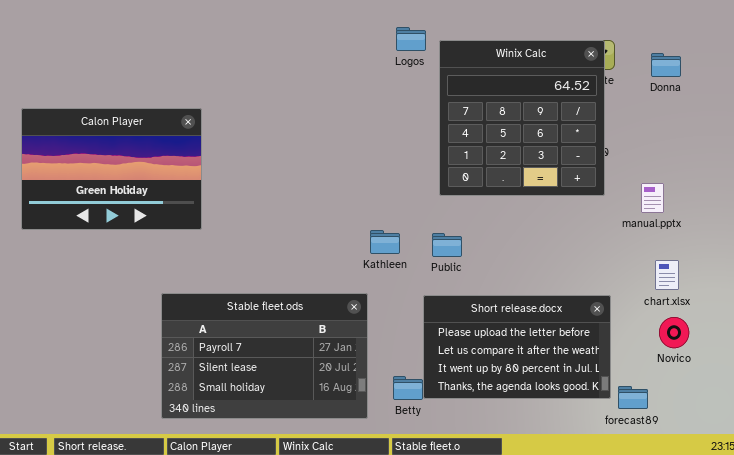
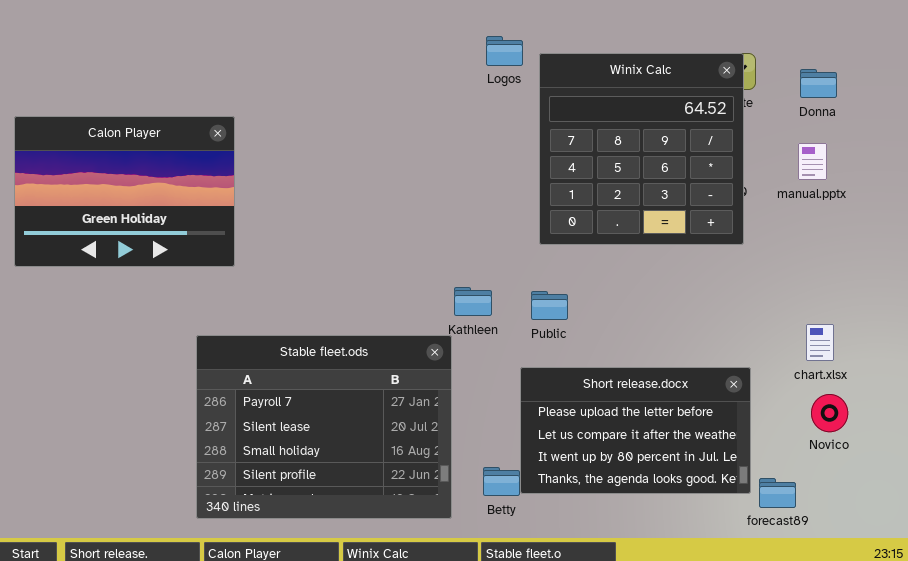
Calon Player: [21,108,202,230] -> [14,116,235,267], moved
manual.pptx: [641,183,664,213] -> [798,143,827,180], moved
Stable fleet.ods: [161,293,368,419] -> [196,335,452,519], resized

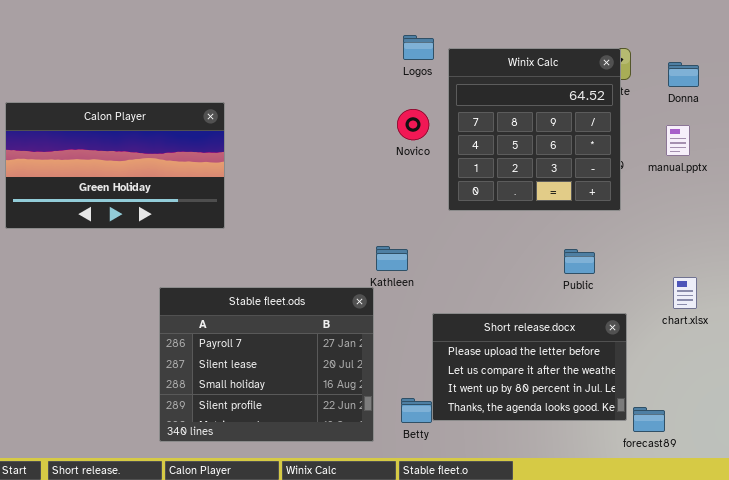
Calon Player: [14,116,235,267] -> [5,102,225,229], resized
Public: [531,291,568,320] -> [564,249,595,274], moved
Novico: [811,394,848,432] -> [397,109,429,140], moved

